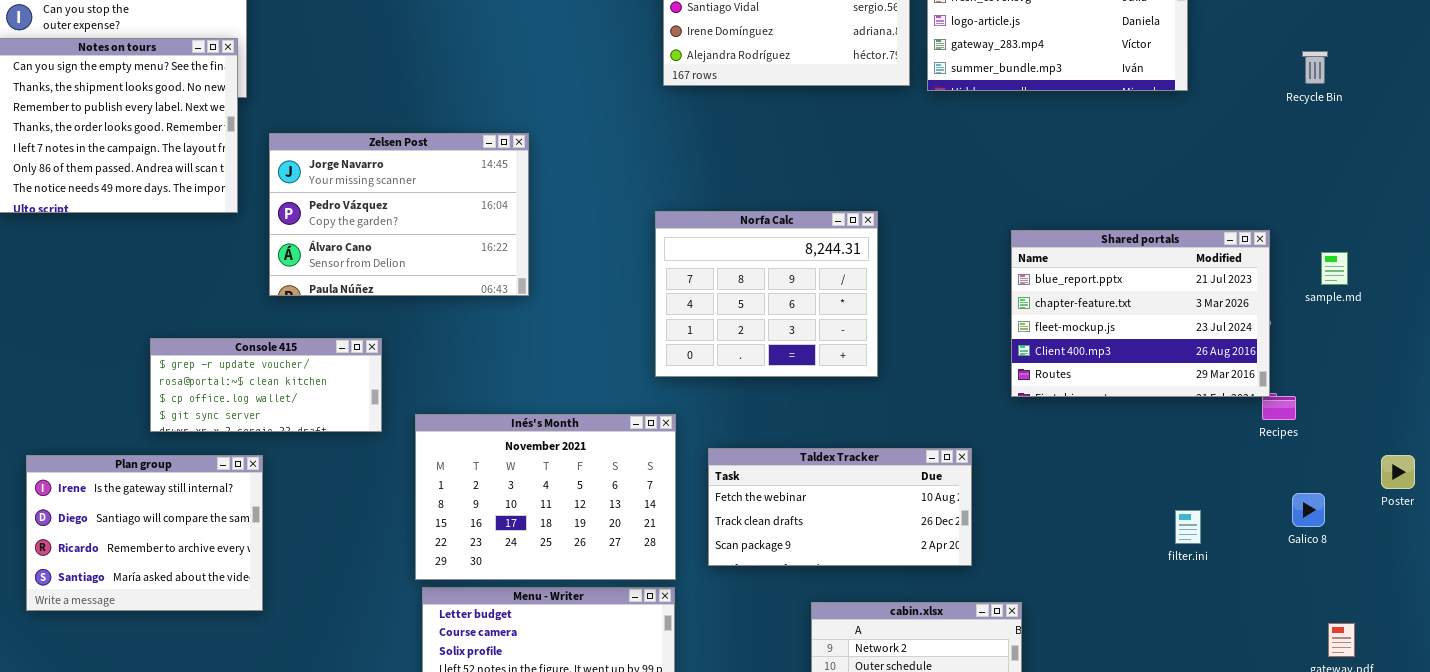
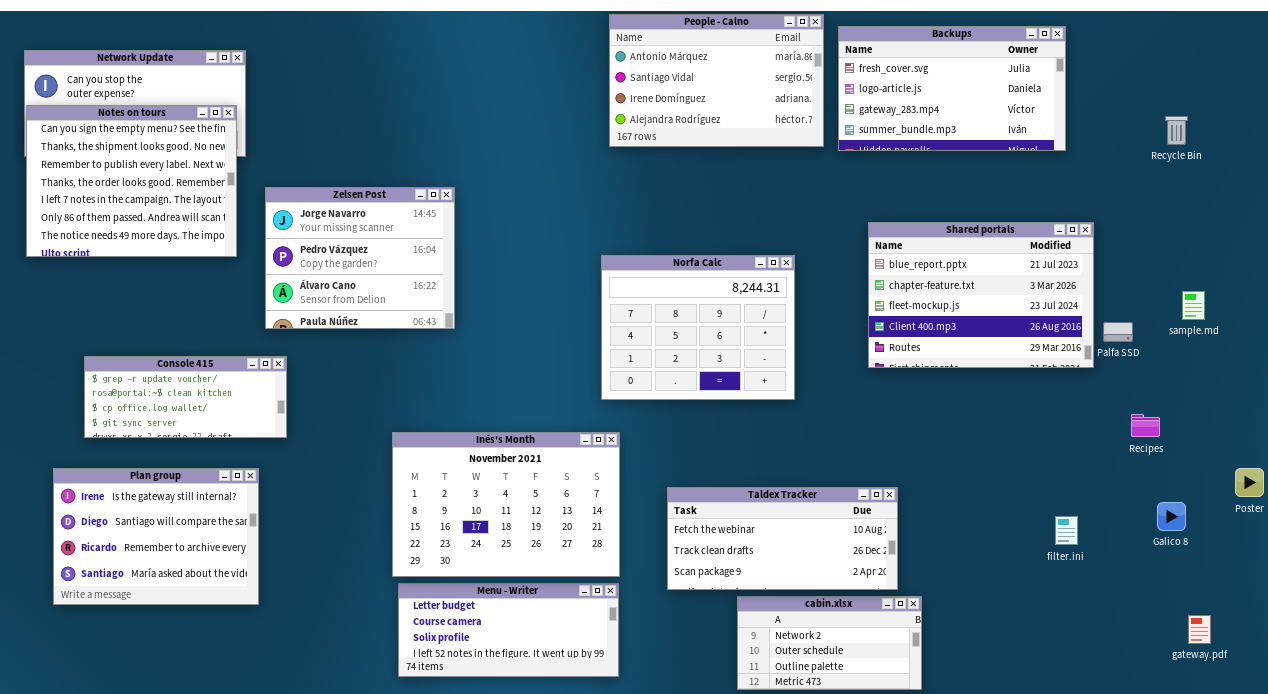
Zelsen Post: [269,133,529,296] -> [265,187,455,329], resized
Shared portals: [1011,230,1270,397] -> [868,222,1094,368], moved
Console 415: [150,338,382,432] -> [84,356,287,438], moved
Taldex Tracker: [708,448,972,566] -> [667,487,898,590], moved

